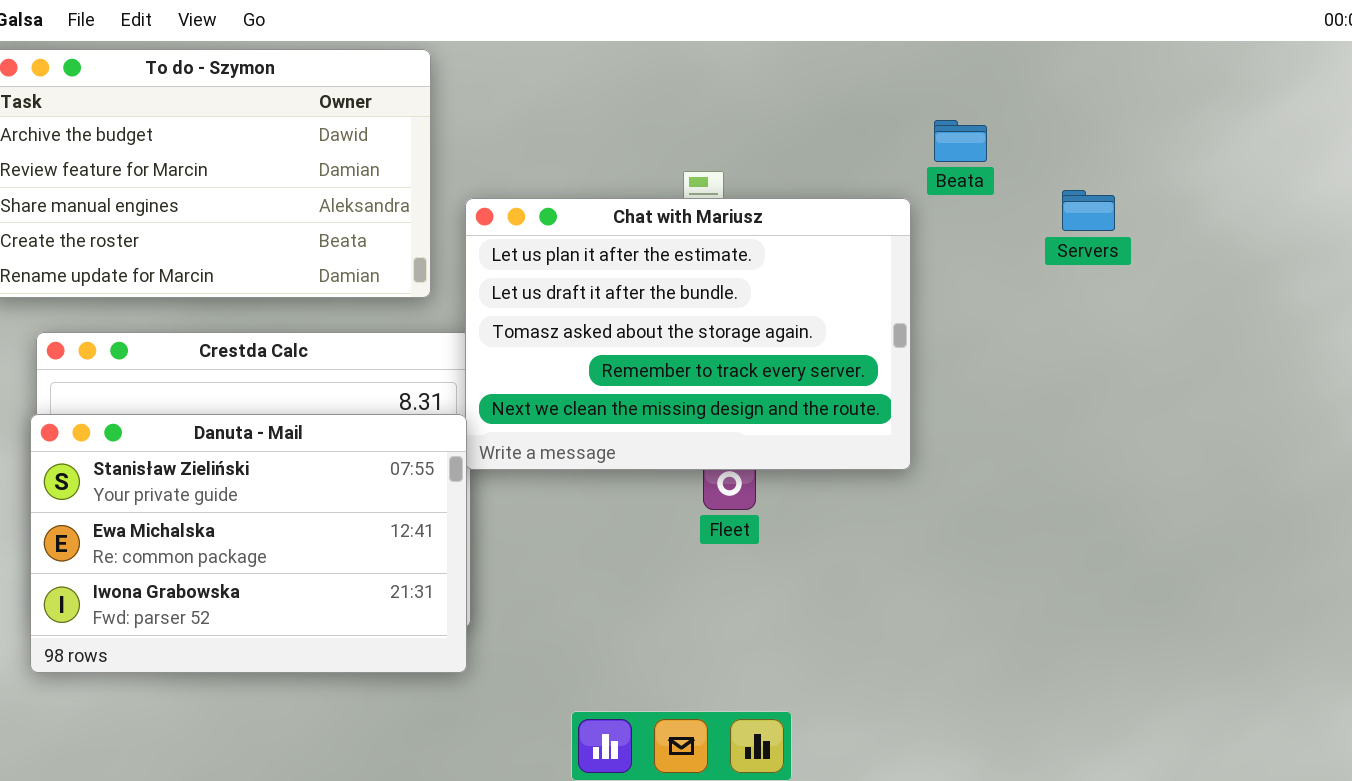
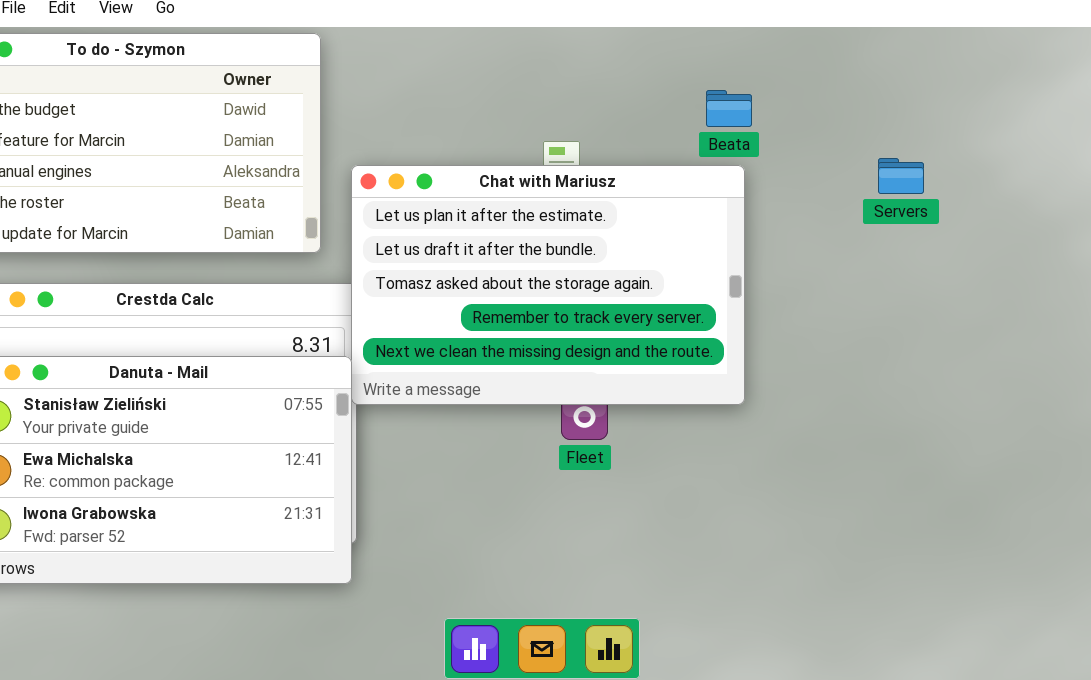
Beata: [934,120,987,162] -> [706,90,752,127], moved

